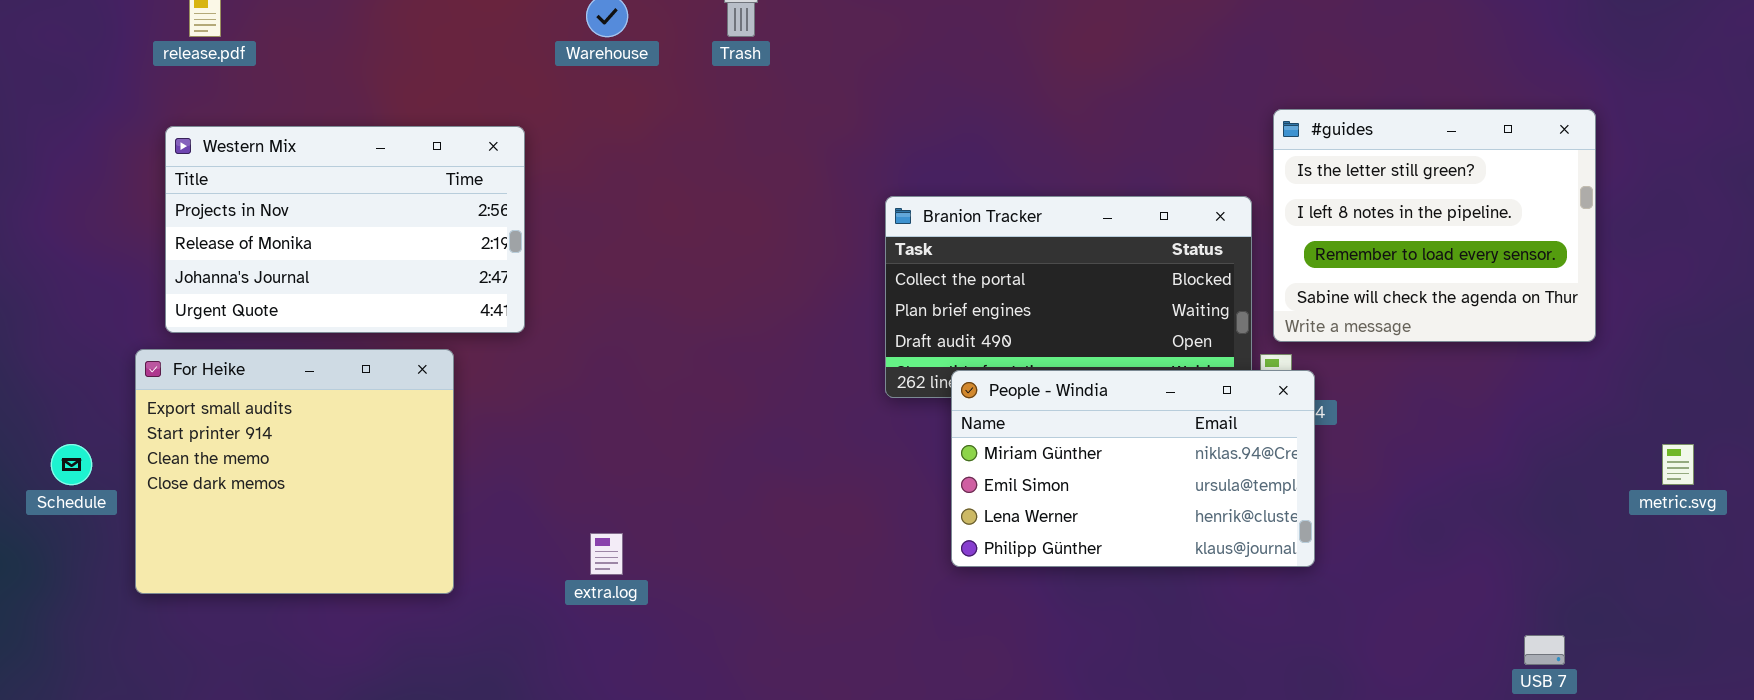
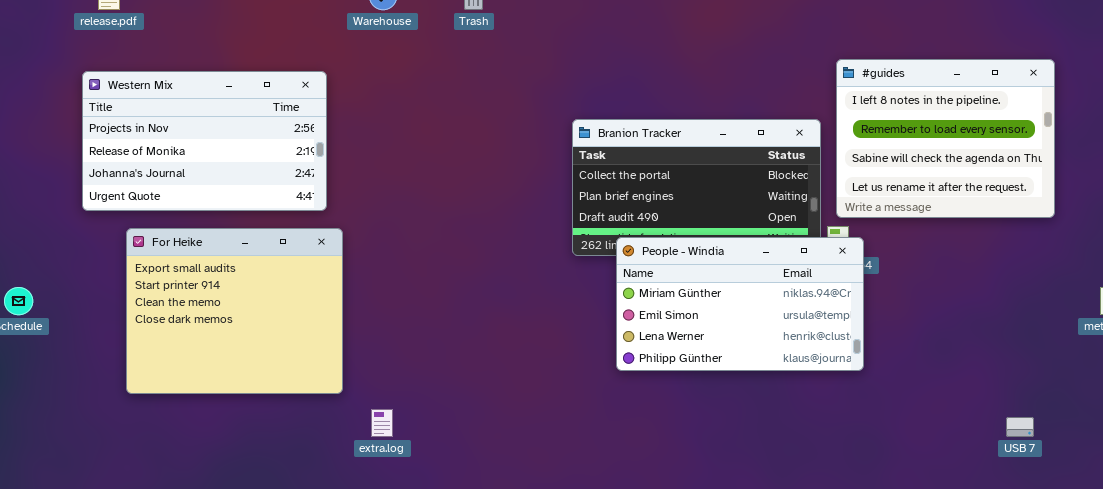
#guides: [1273,109,1596,342] -> [836,59,1055,218], scrolled down 1 row
For Heike: [135,349,454,594] -> [126,228,343,394], moved
extra.log: [590,533,623,575] -> [371,409,393,437], moved

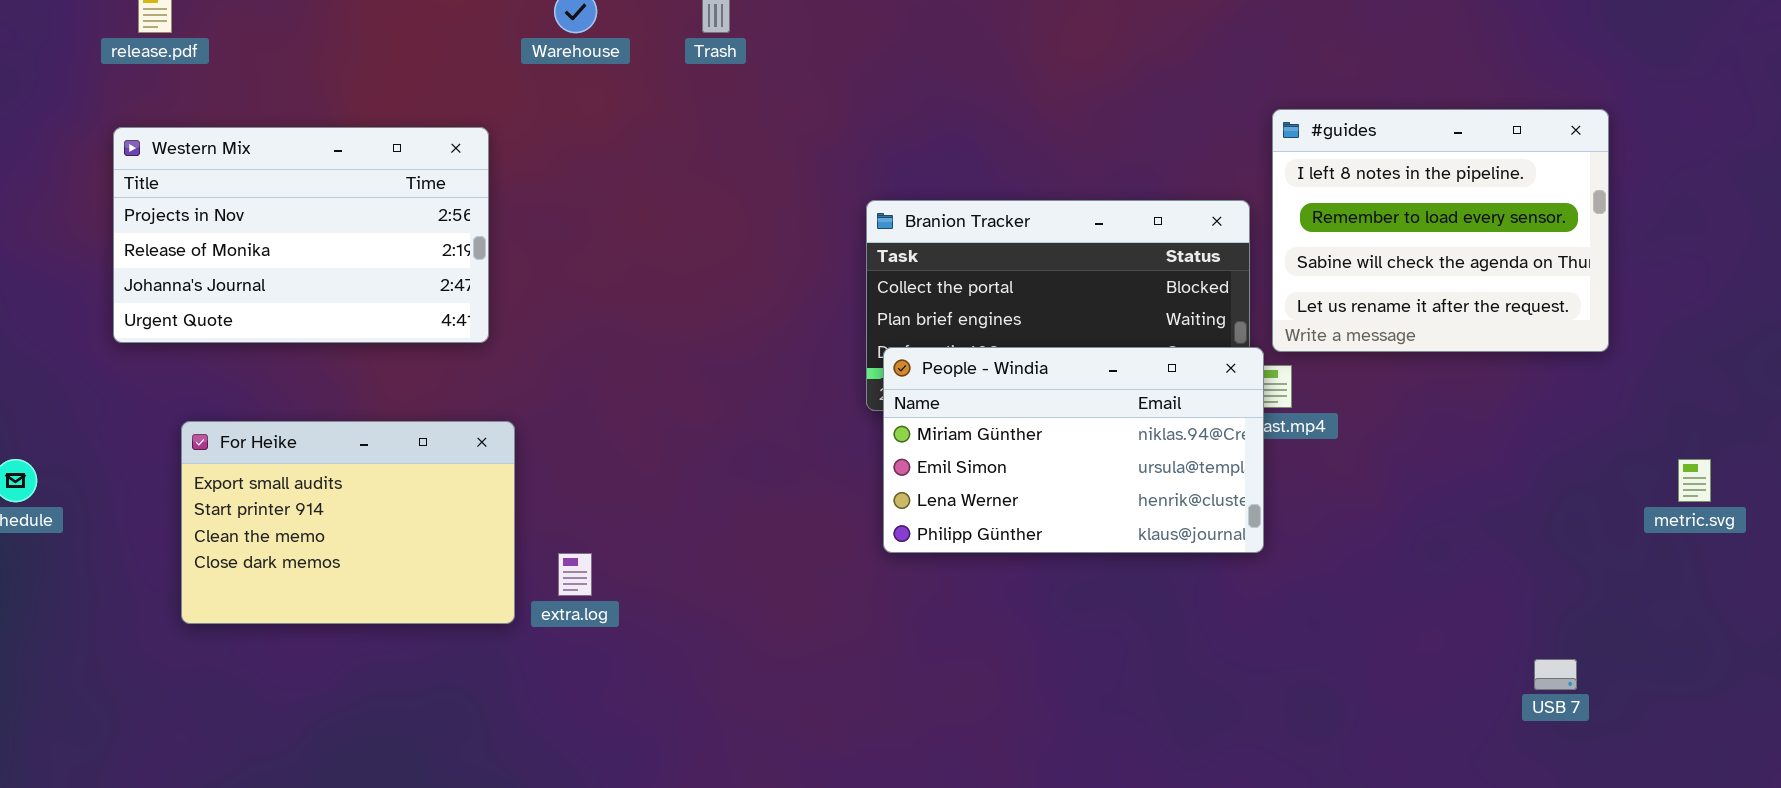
For Heike: [126,228,343,394] -> [181,421,515,624], resized
People - Windia: [616,237,864,371] -> [883,347,1264,553], moved
extra.log: [371,409,393,437] -> [558,553,592,596], moved

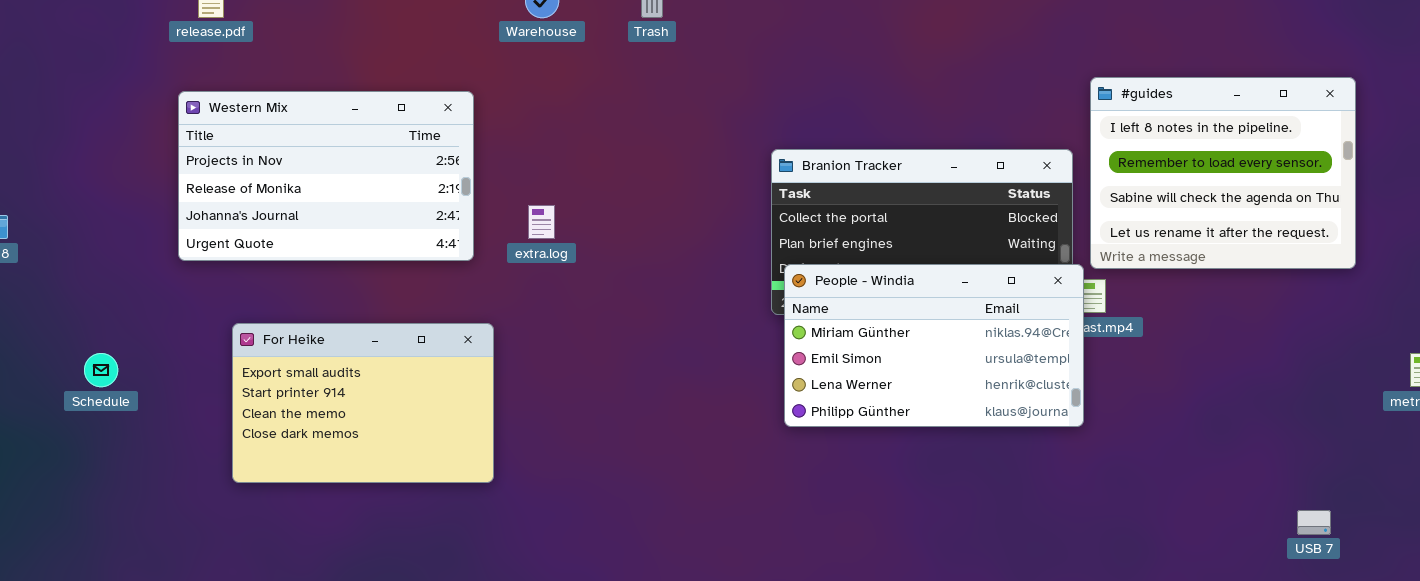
extra.log: [558,553,592,596] -> [528,205,555,239], moved

